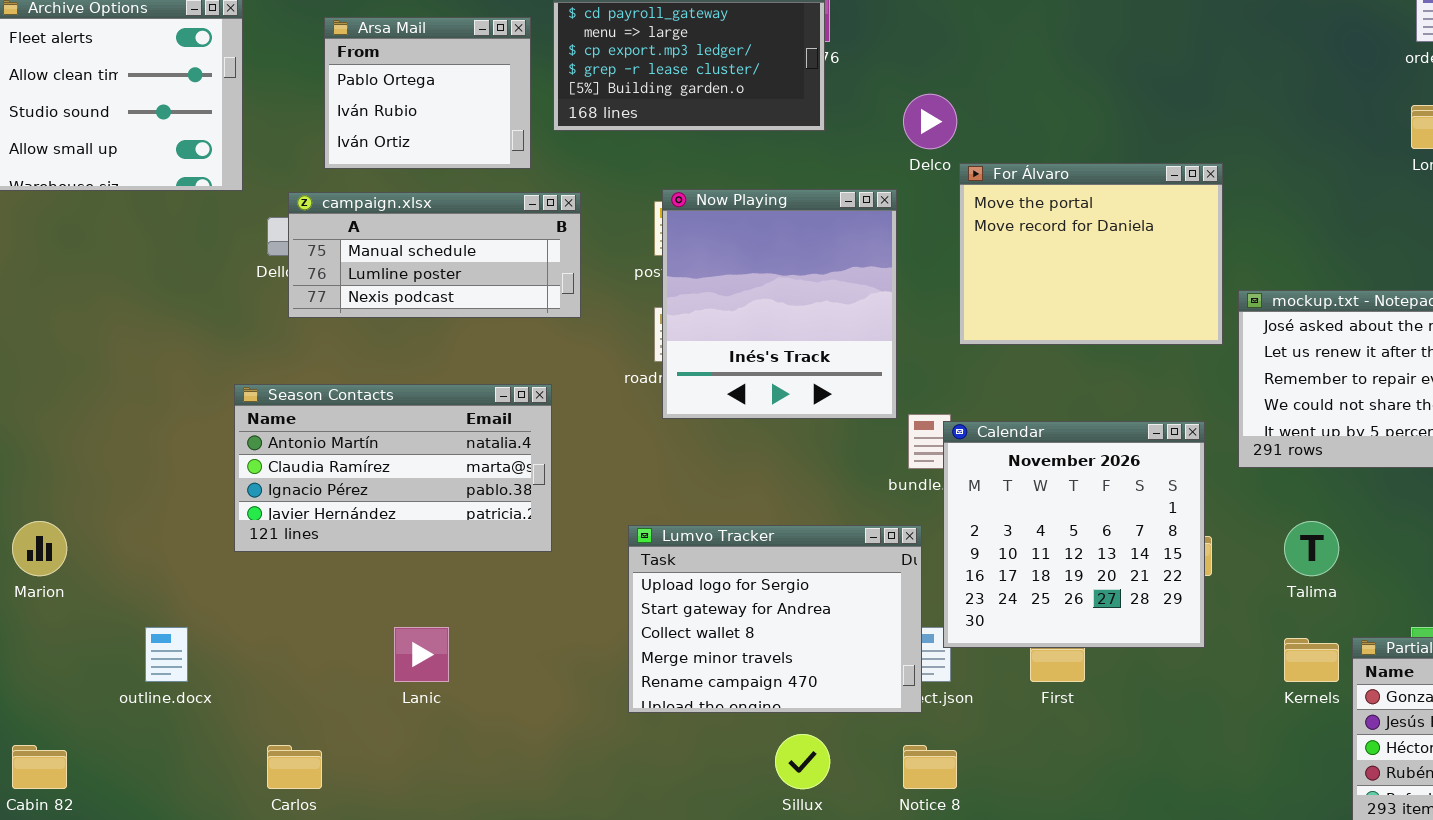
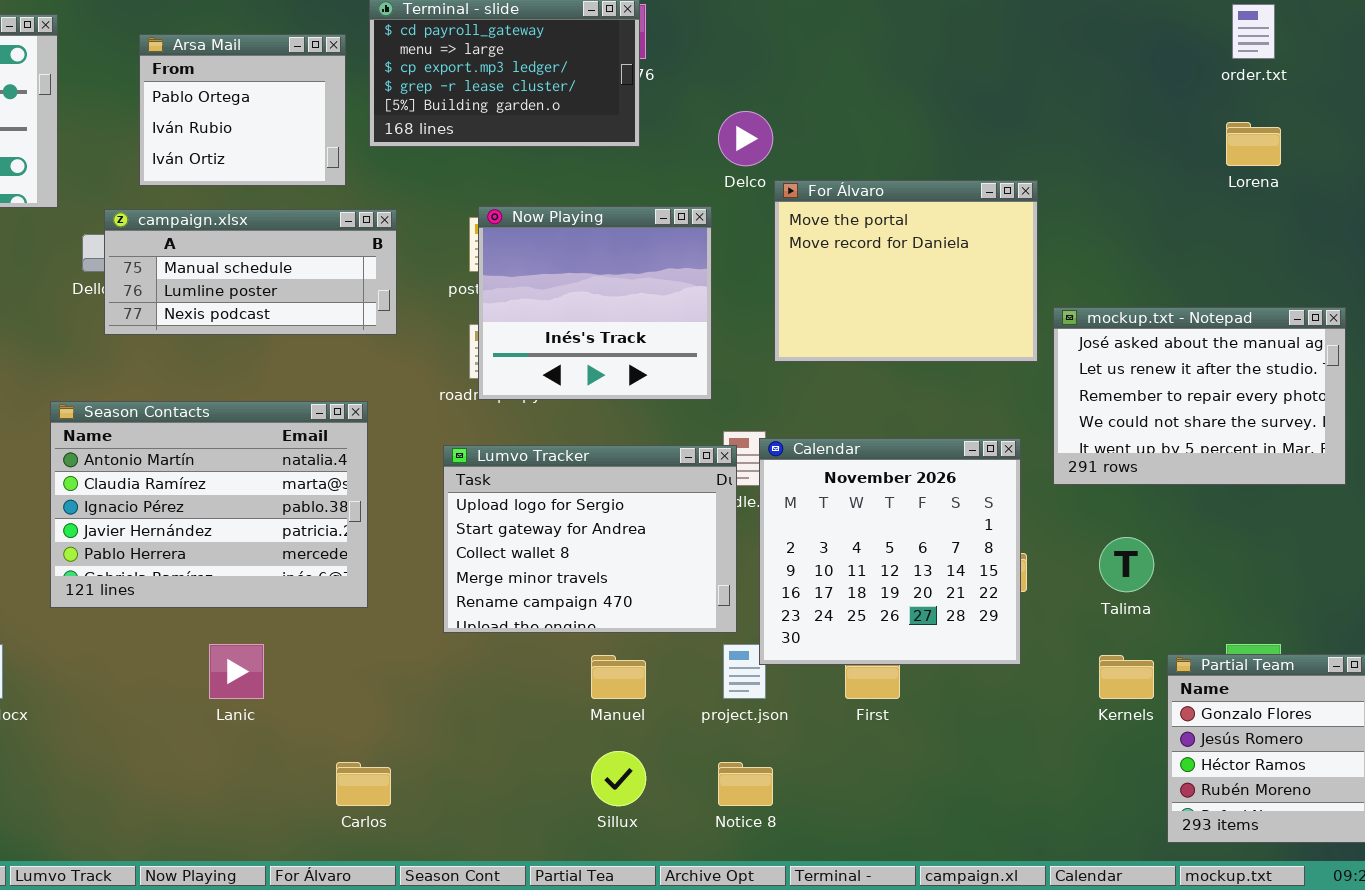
Now Playing: [662,189,897,419] -> [478,206,712,400], resized
Season Contacts: [234,384,552,552] -> [50,401,368,608], resized
Lumvo Tracker: [628,525,922,713] -> [443,445,737,633], moved
Carlos: [267,745,322,789] -> [336,762,391,806], moved

